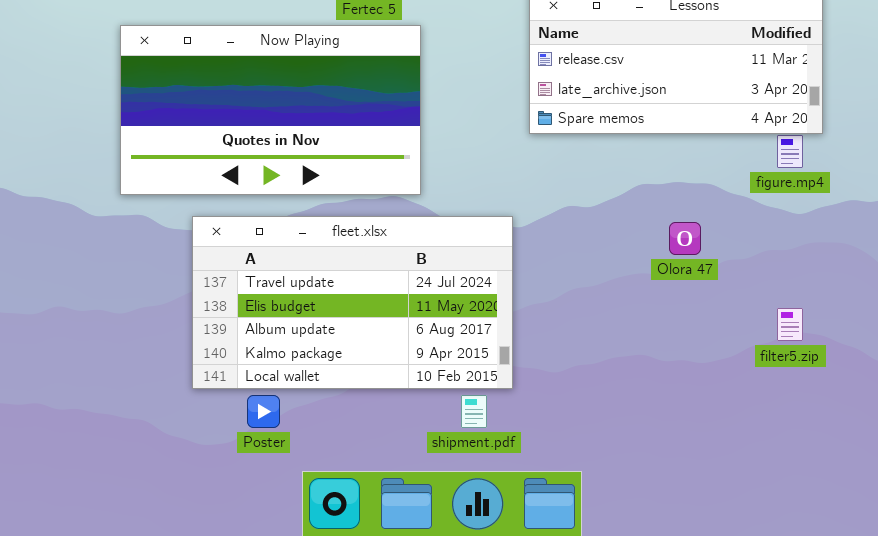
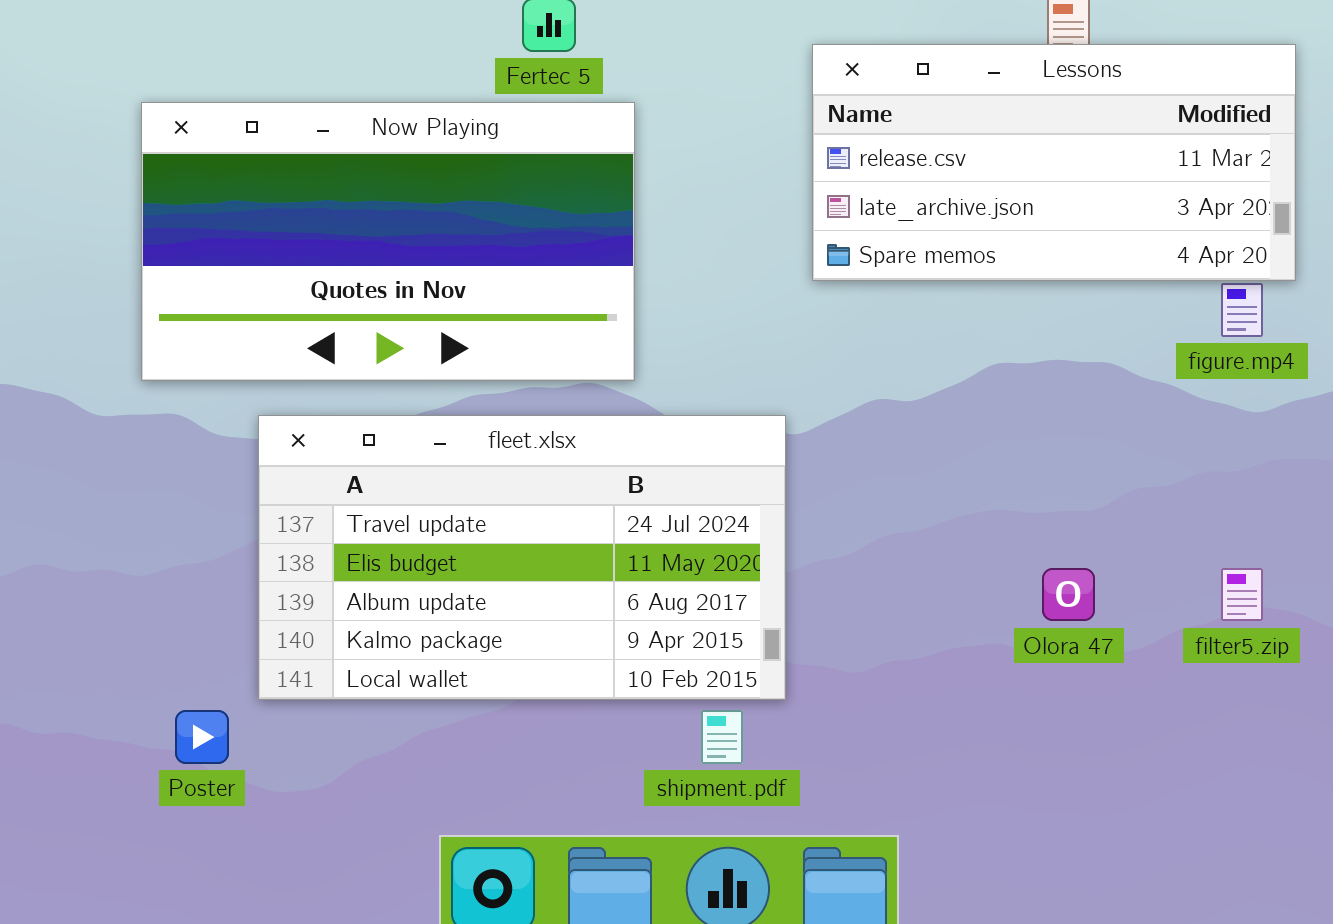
Olora 47: [669,222,701,255] -> [1042,568,1095,621], moved
Poster: [247,395,280,428] -> [175,710,229,764], moved

